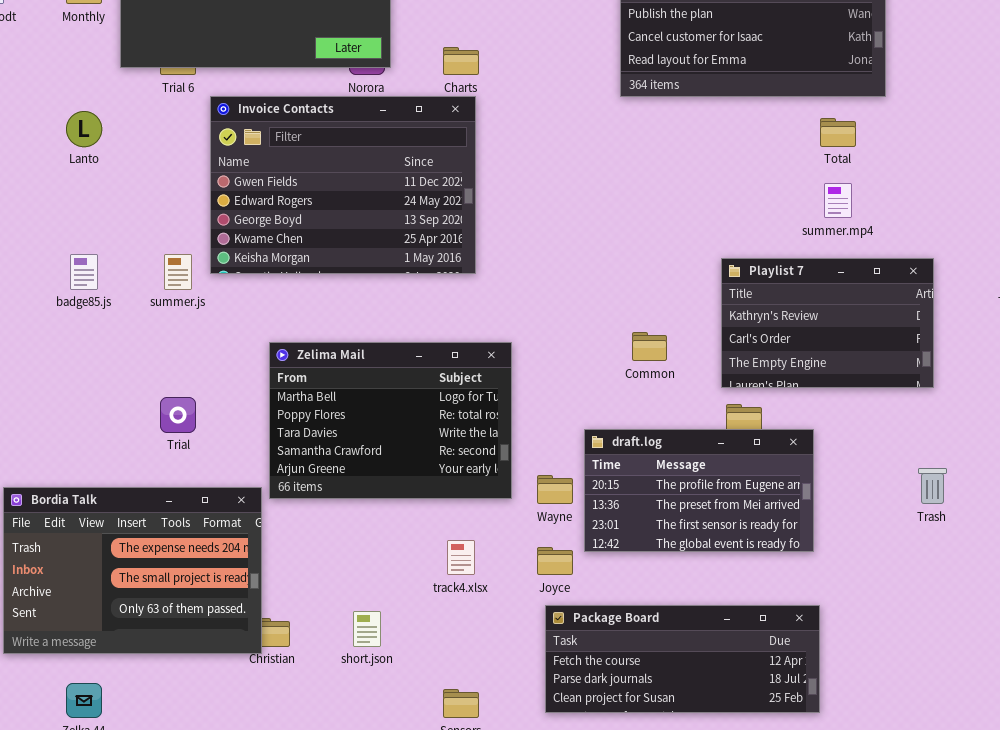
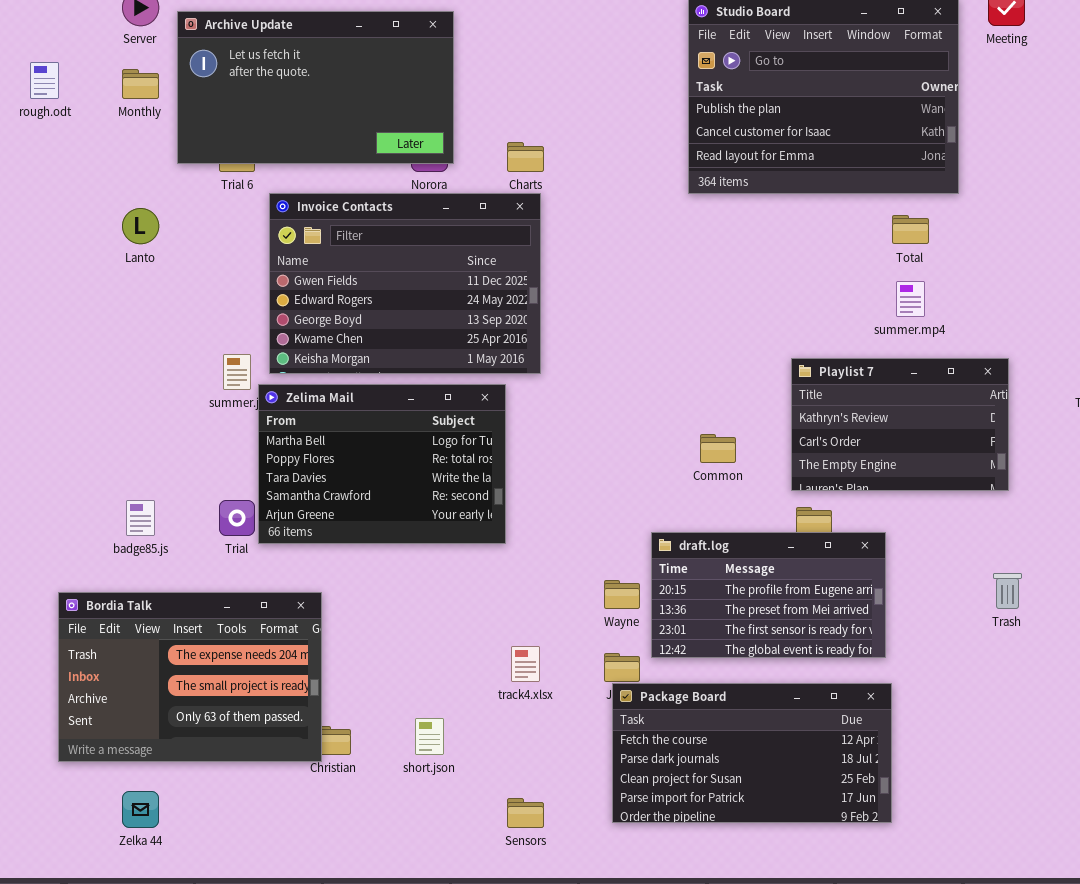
badge85.js: [70,254,98,290] -> [126,500,155,536], moved
Zelima Mail: [269,342,512,499] -> [258,384,506,544], moved
Package Board: [545,605,820,713] -> [612,683,892,823], resized

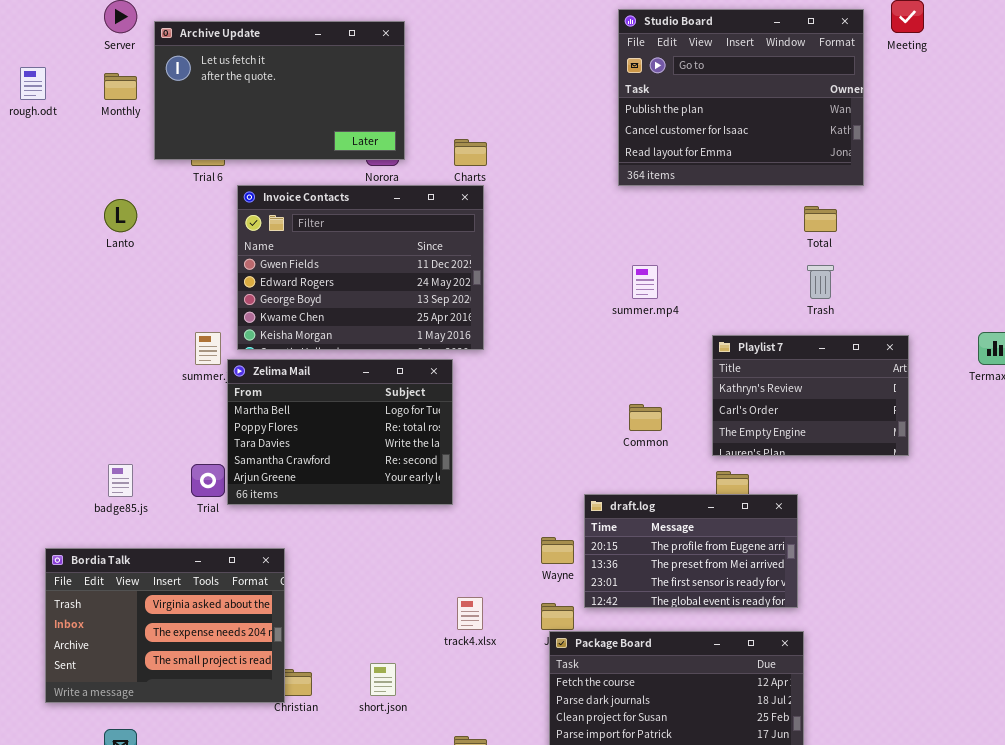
summer.mp4: [896,281,925,317] -> [632,265,658,299], moved
Trash: [993,573,1022,609] -> [807,265,834,299], moved
Bordia Talk: [58,592,322,762] -> [45,548,285,703], scrolled up 1 row

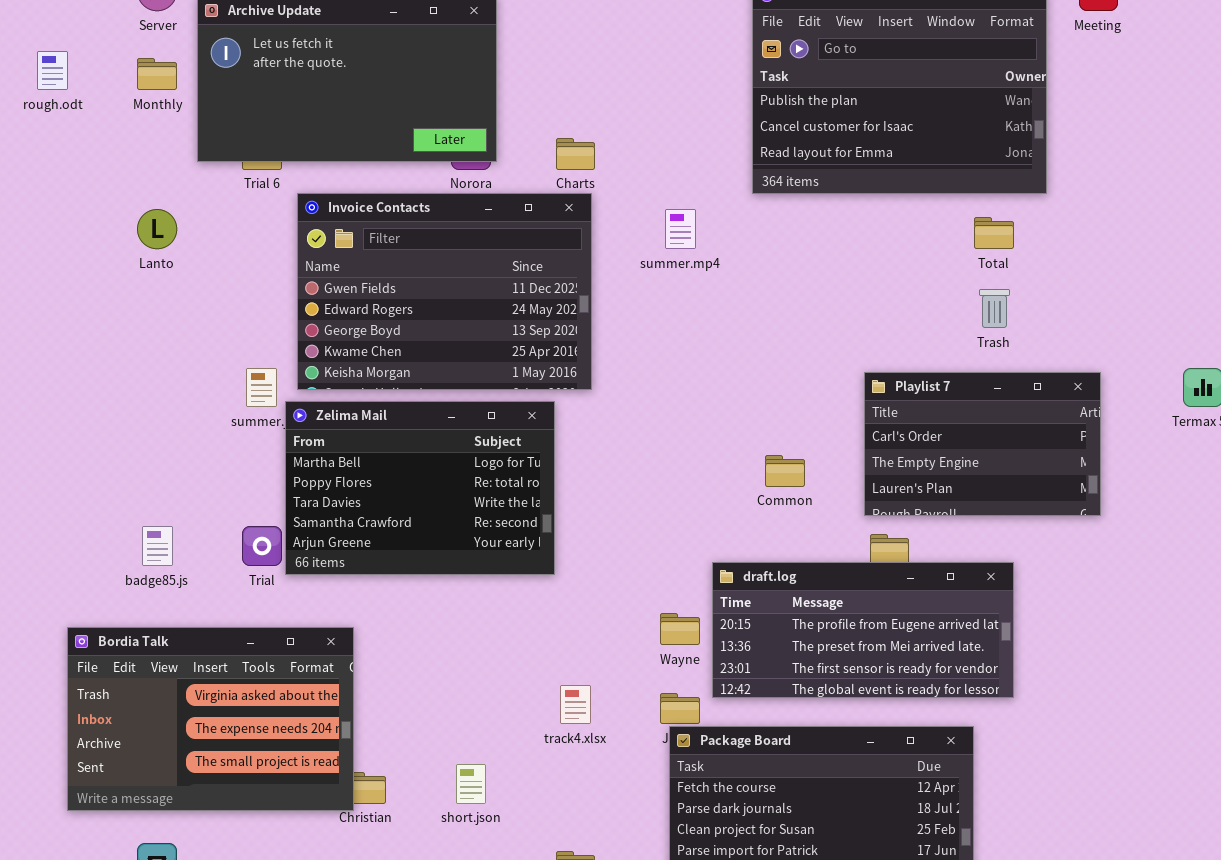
summer.mp4: [632,265,658,299] -> [665,209,696,249], moved
Playlist 7: [712,335,909,456] -> [864,372,1101,516], scrolled down 1 row
draft.log: [584,494,798,608] -> [712,562,1014,698], resized

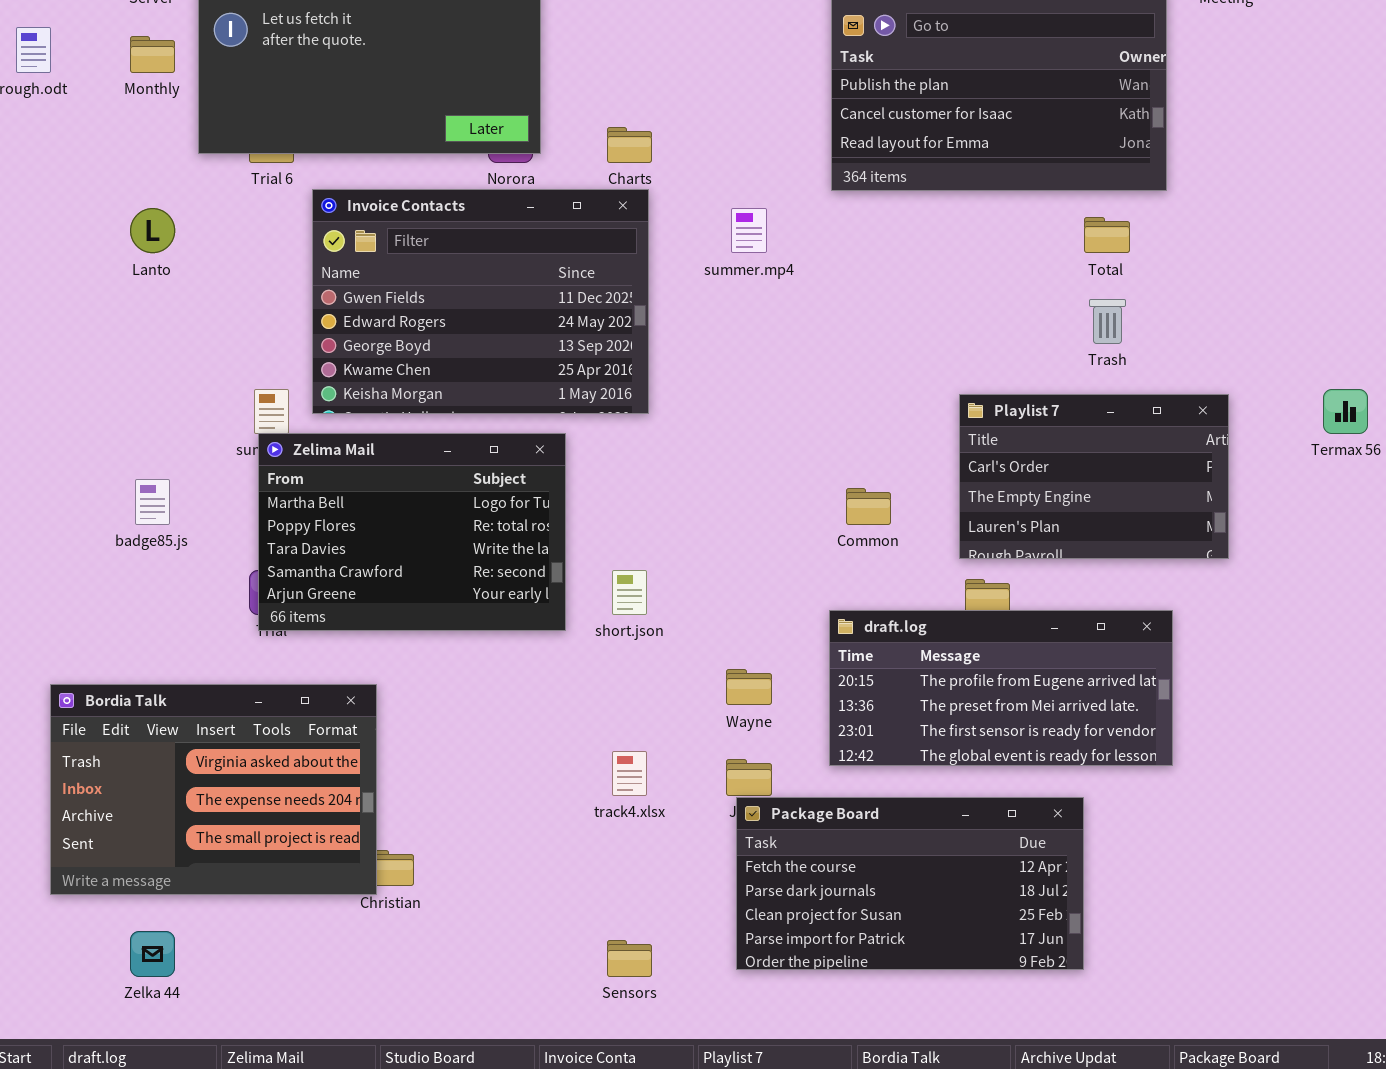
Zelima Mail: [285,401,555,575] -> [258,433,566,631], moved
badge85.js: [142,526,173,566] -> [135,479,170,525], moved
draft.log: [712,562,1014,698] -> [829,610,1173,766], moved
short.json: [456,764,486,804] -> [612,570,647,615], moved

